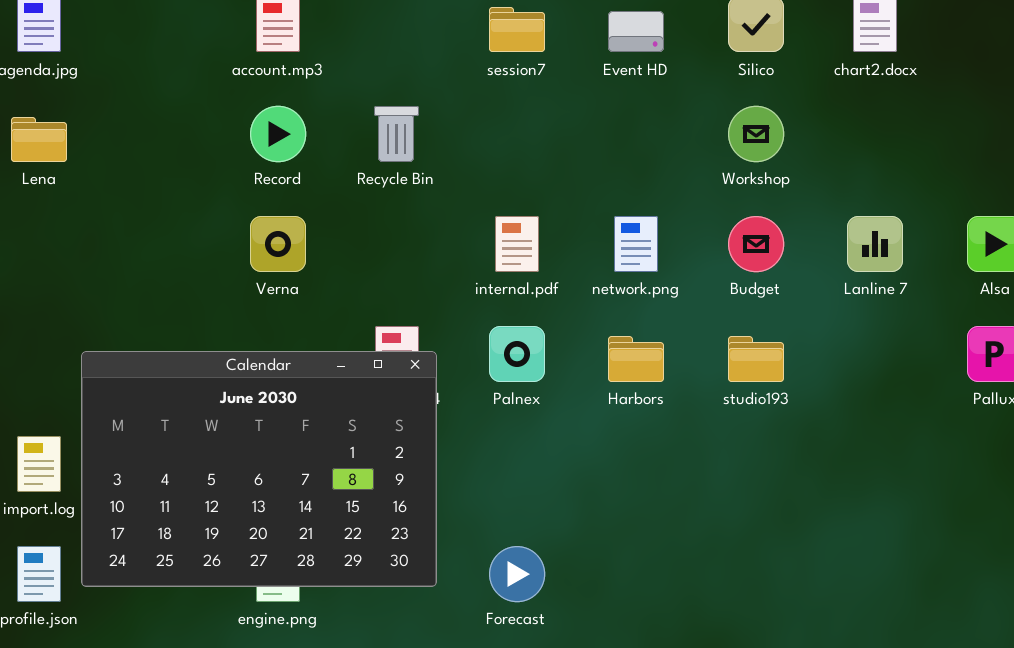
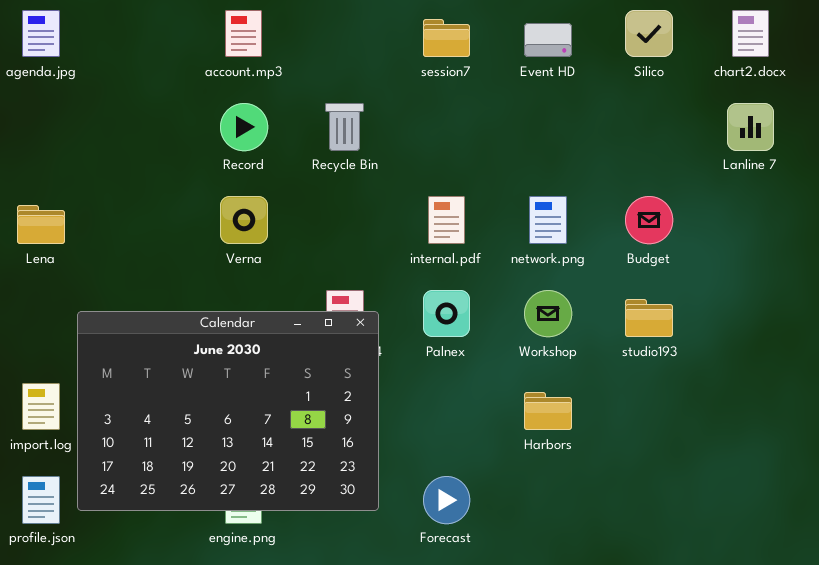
Workshop: [728,106,784,162] -> [524,290,572,337], moved
Lena: [11,117,67,162] -> [17,205,65,244], moved
Lanline 7: [847,216,903,272] -> [727,103,774,151], moved
Harbors: [608,336,664,382] -> [524,392,572,430], moved

